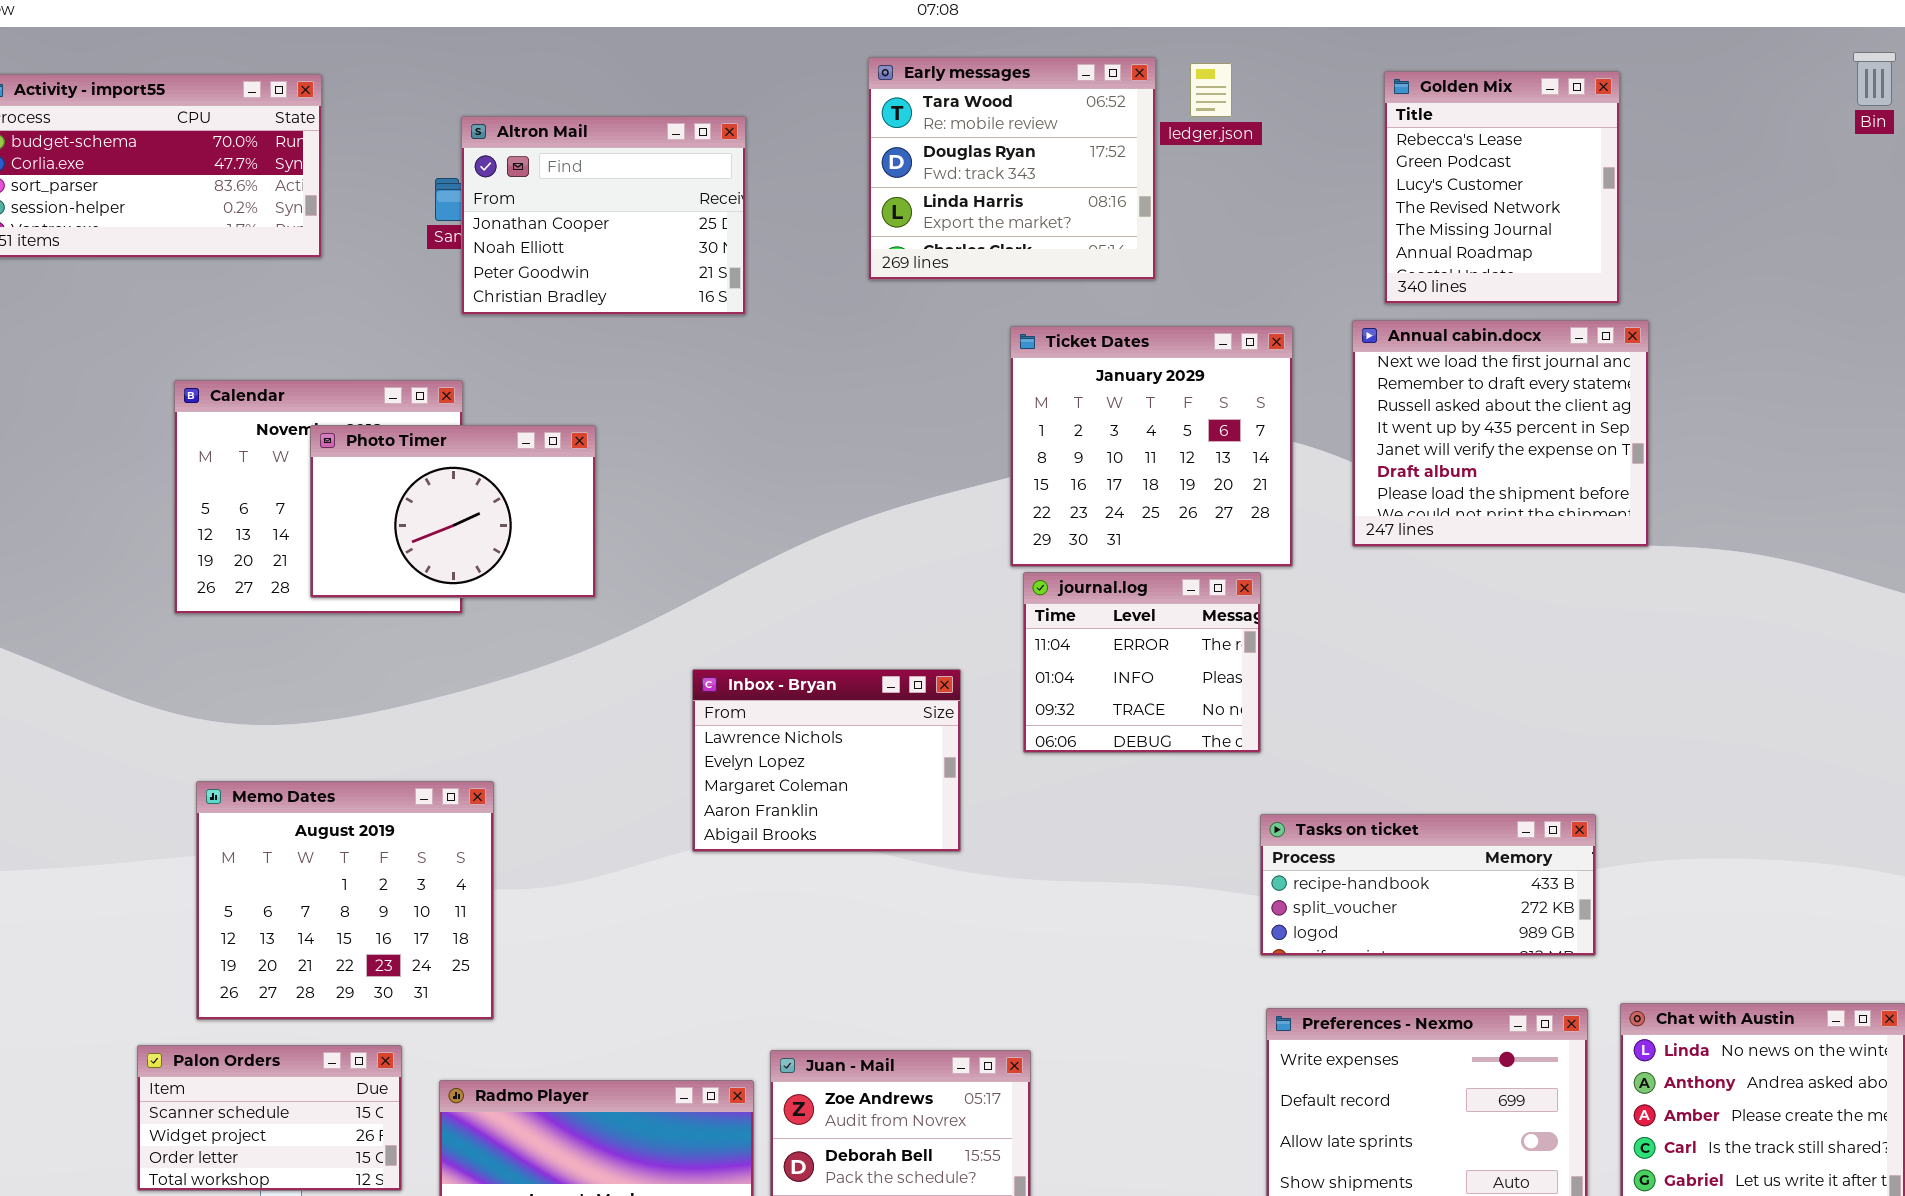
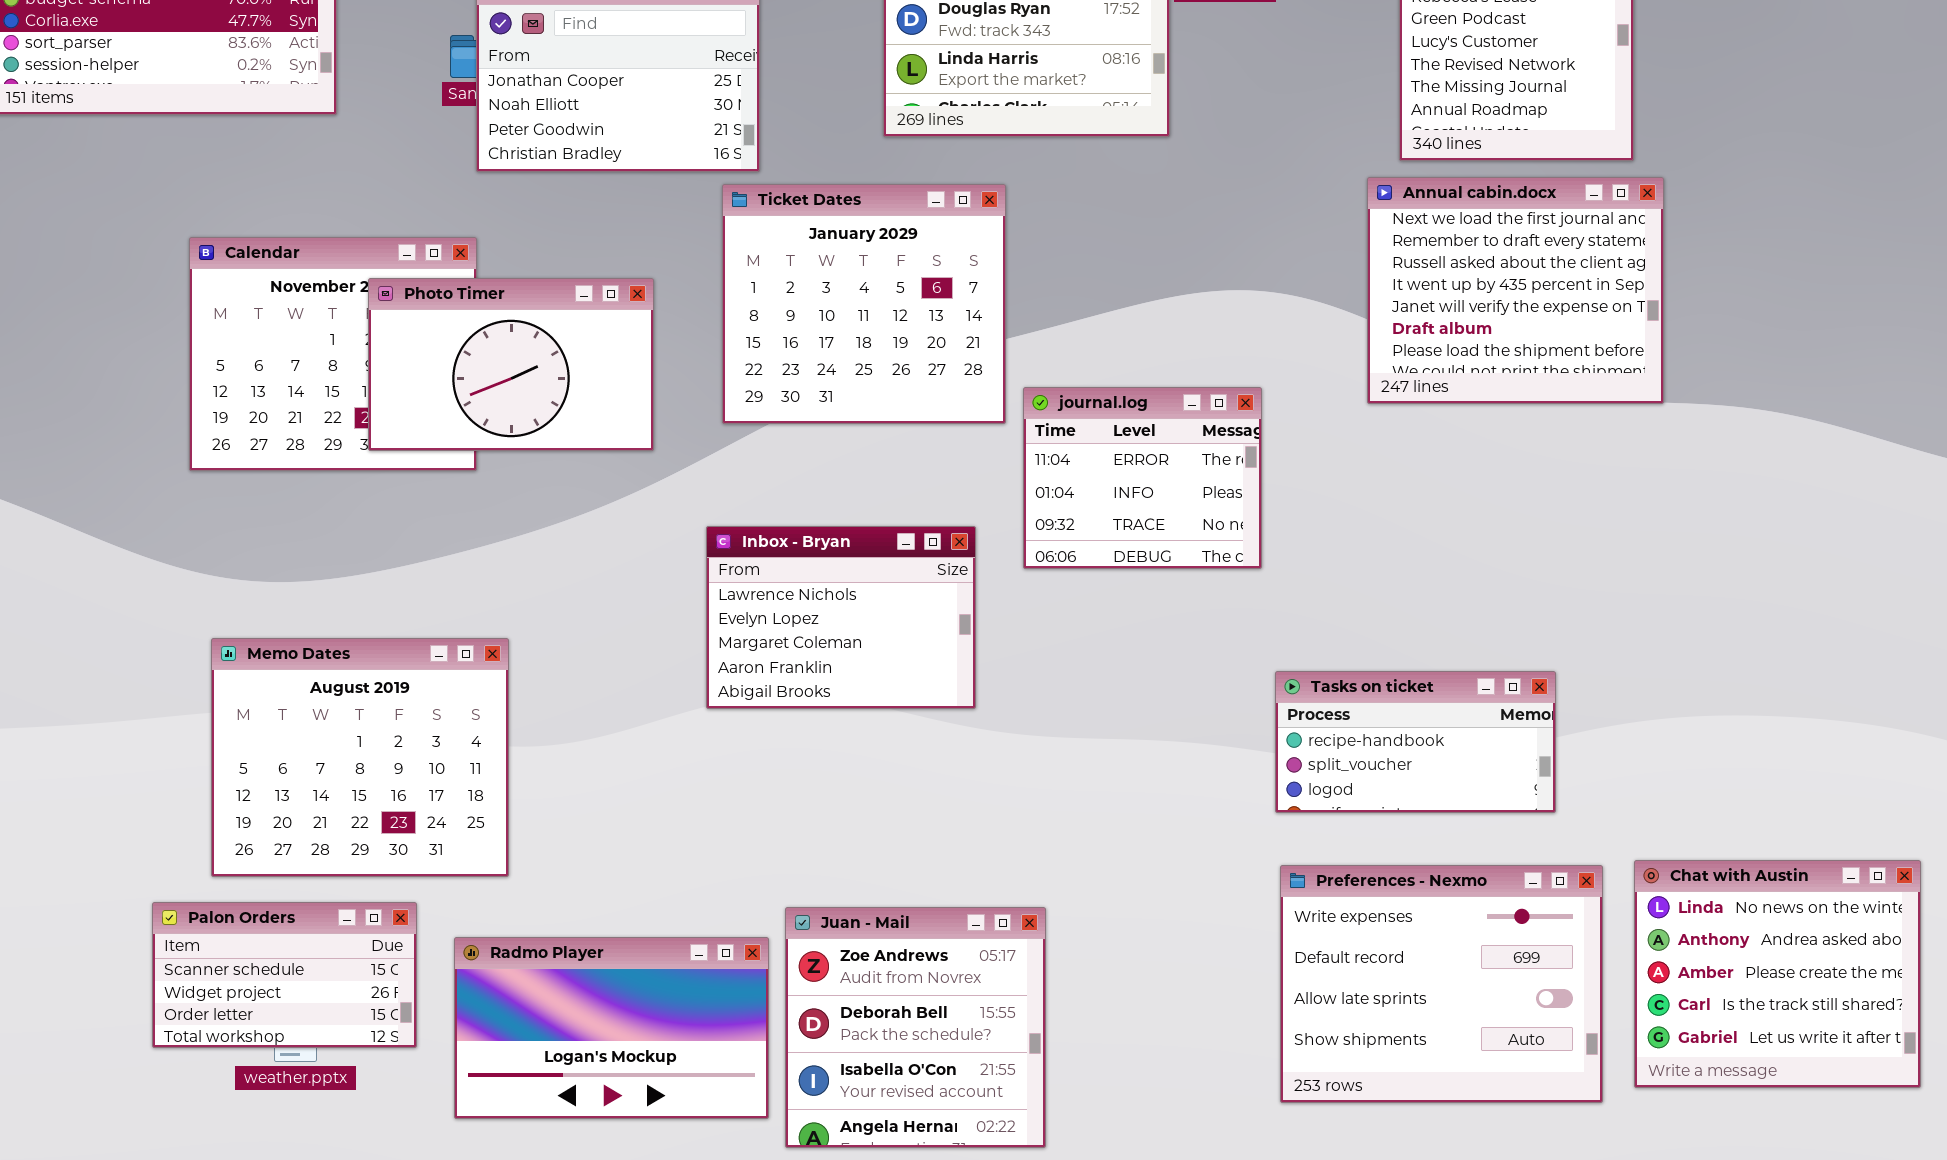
Ticket Dates: [1010,326,1293,567] -> [722,184,1006,424], moved
Photo Timer: [310,425,596,598] -> [368,278,654,451], moved
journal.log: [1023,572,1261,753] -> [1023,387,1262,569], moved
Tasks on ticket: [1260,814,1596,956] -> [1275,671,1556,813], resized

